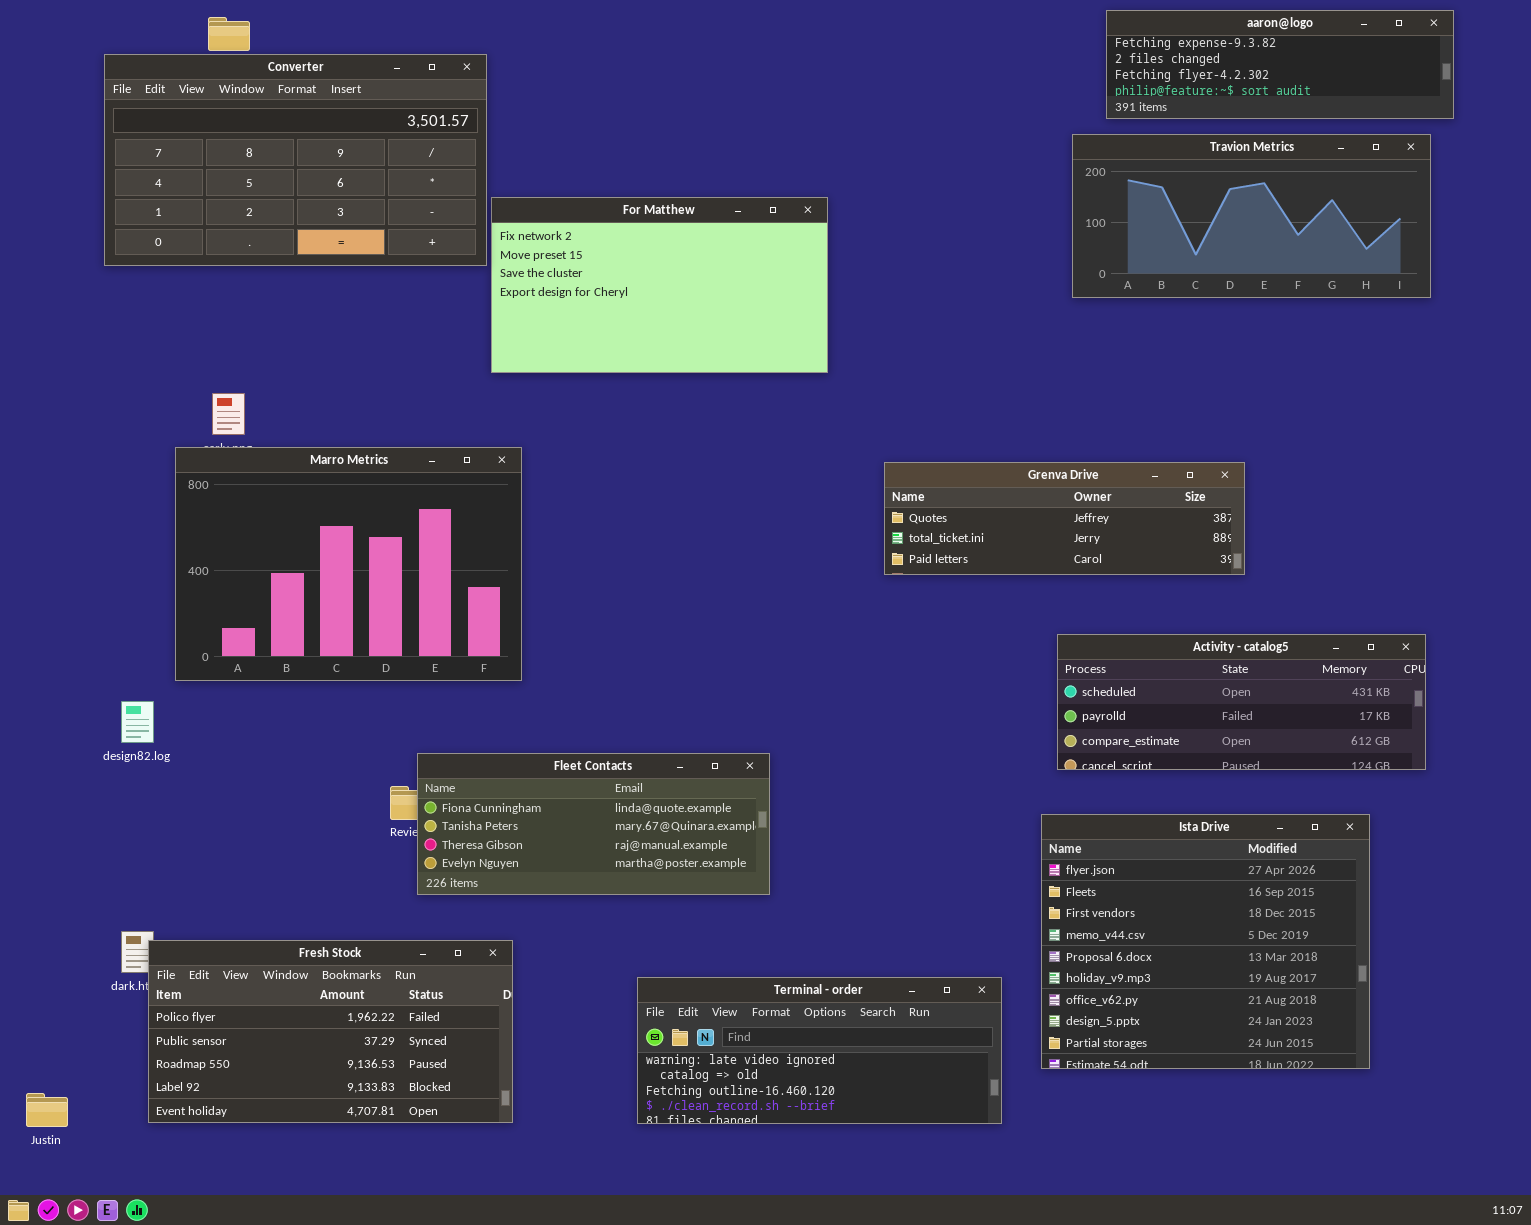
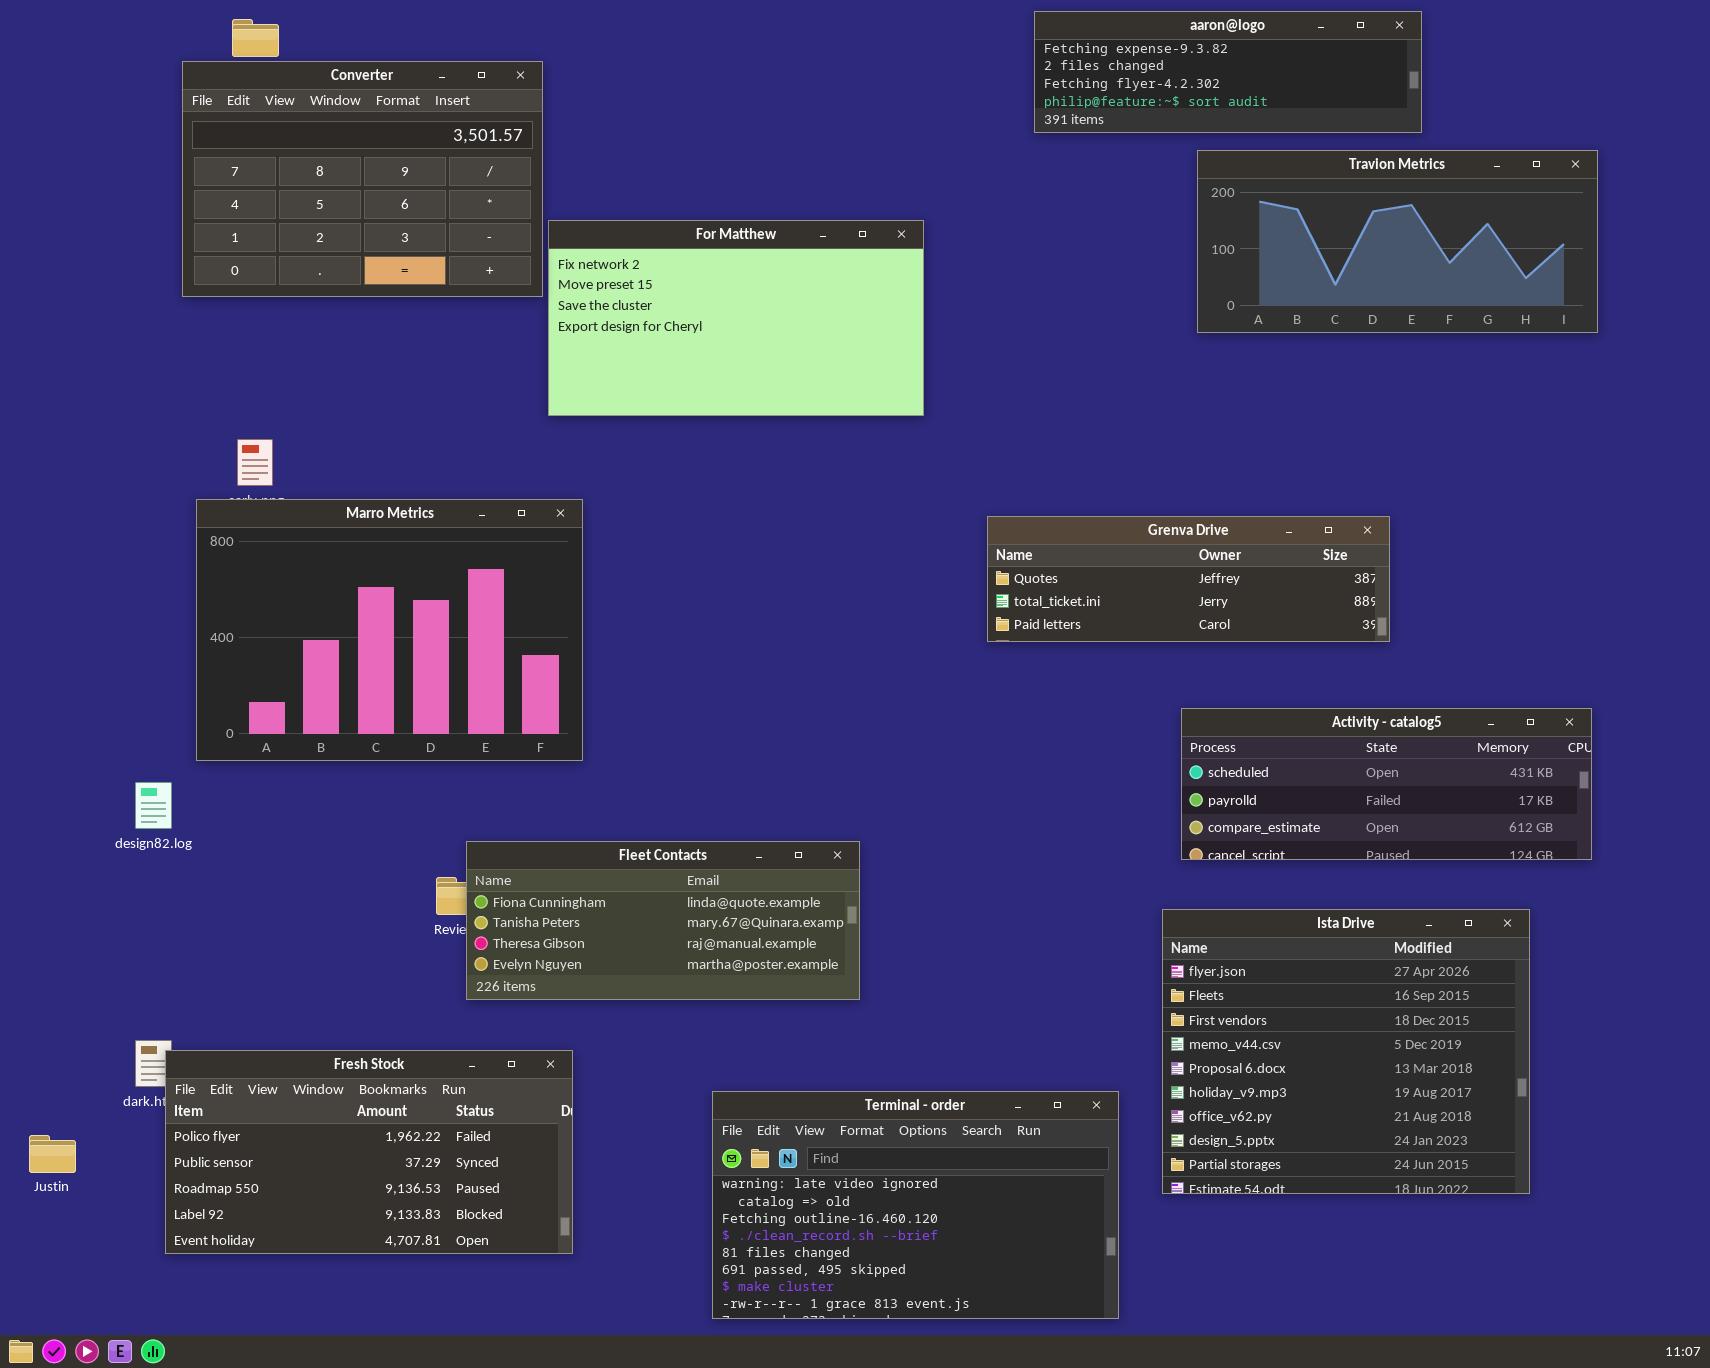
aaron@logo: [1106,10,1454,119] -> [1034,11,1422,133], moved
Converter: [104,54,487,266] -> [182,61,543,297], resized
Terminal - order: [637,977,1002,1124] -> [712,1091,1119,1319], resized
Justin: [26,1093,68,1127] -> [29,1135,76,1173], moved

